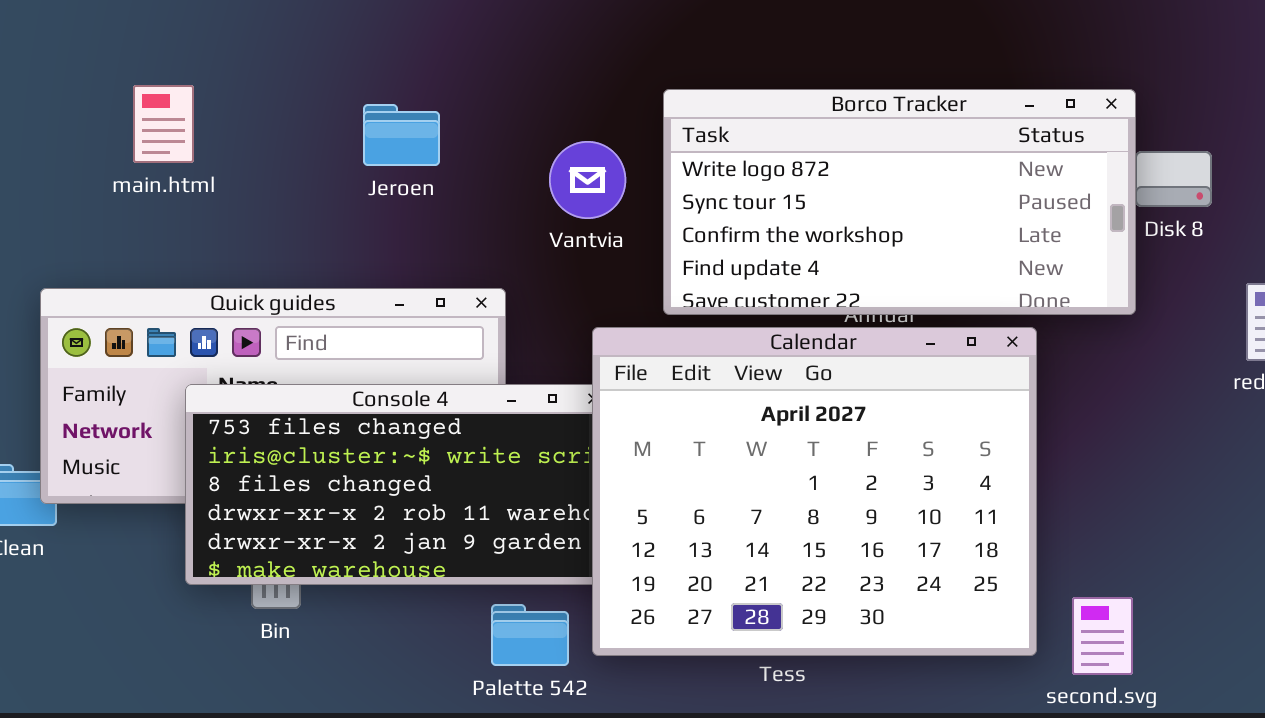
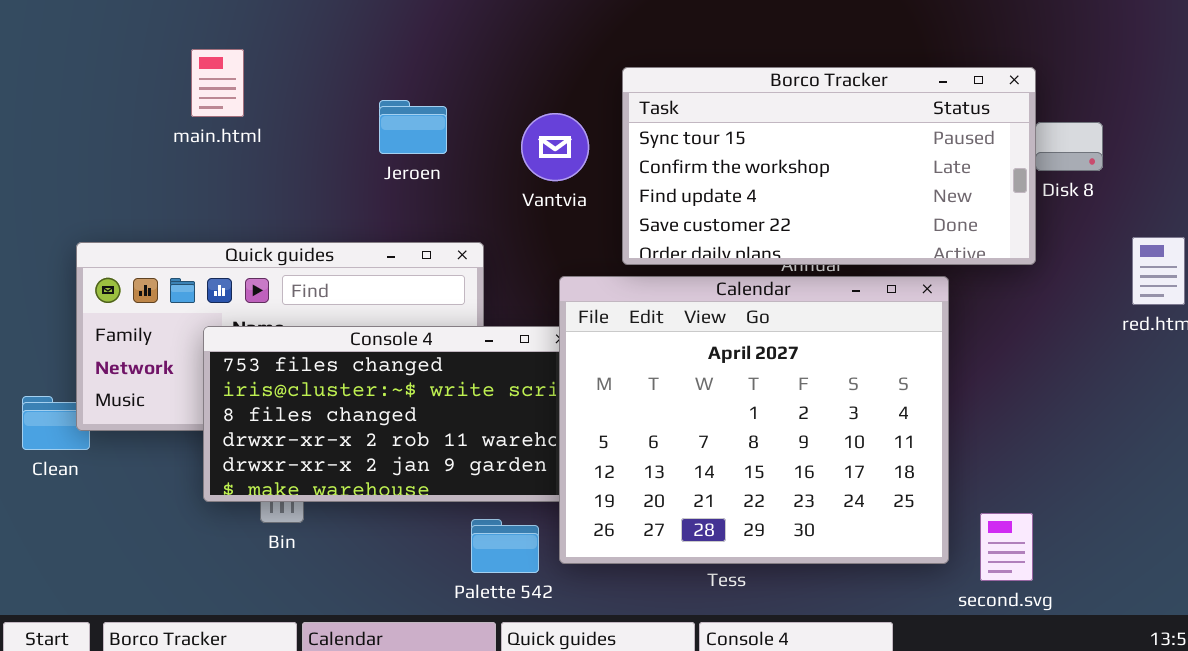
main.html: [133,85,194,163] -> [191,49,244,117], moved
Borco Tracker: [663,89,1136,315] -> [622,67,1036,265], scrolled down 1 row
Jeroen: [363,104,440,166] -> [379,100,447,154], moved

